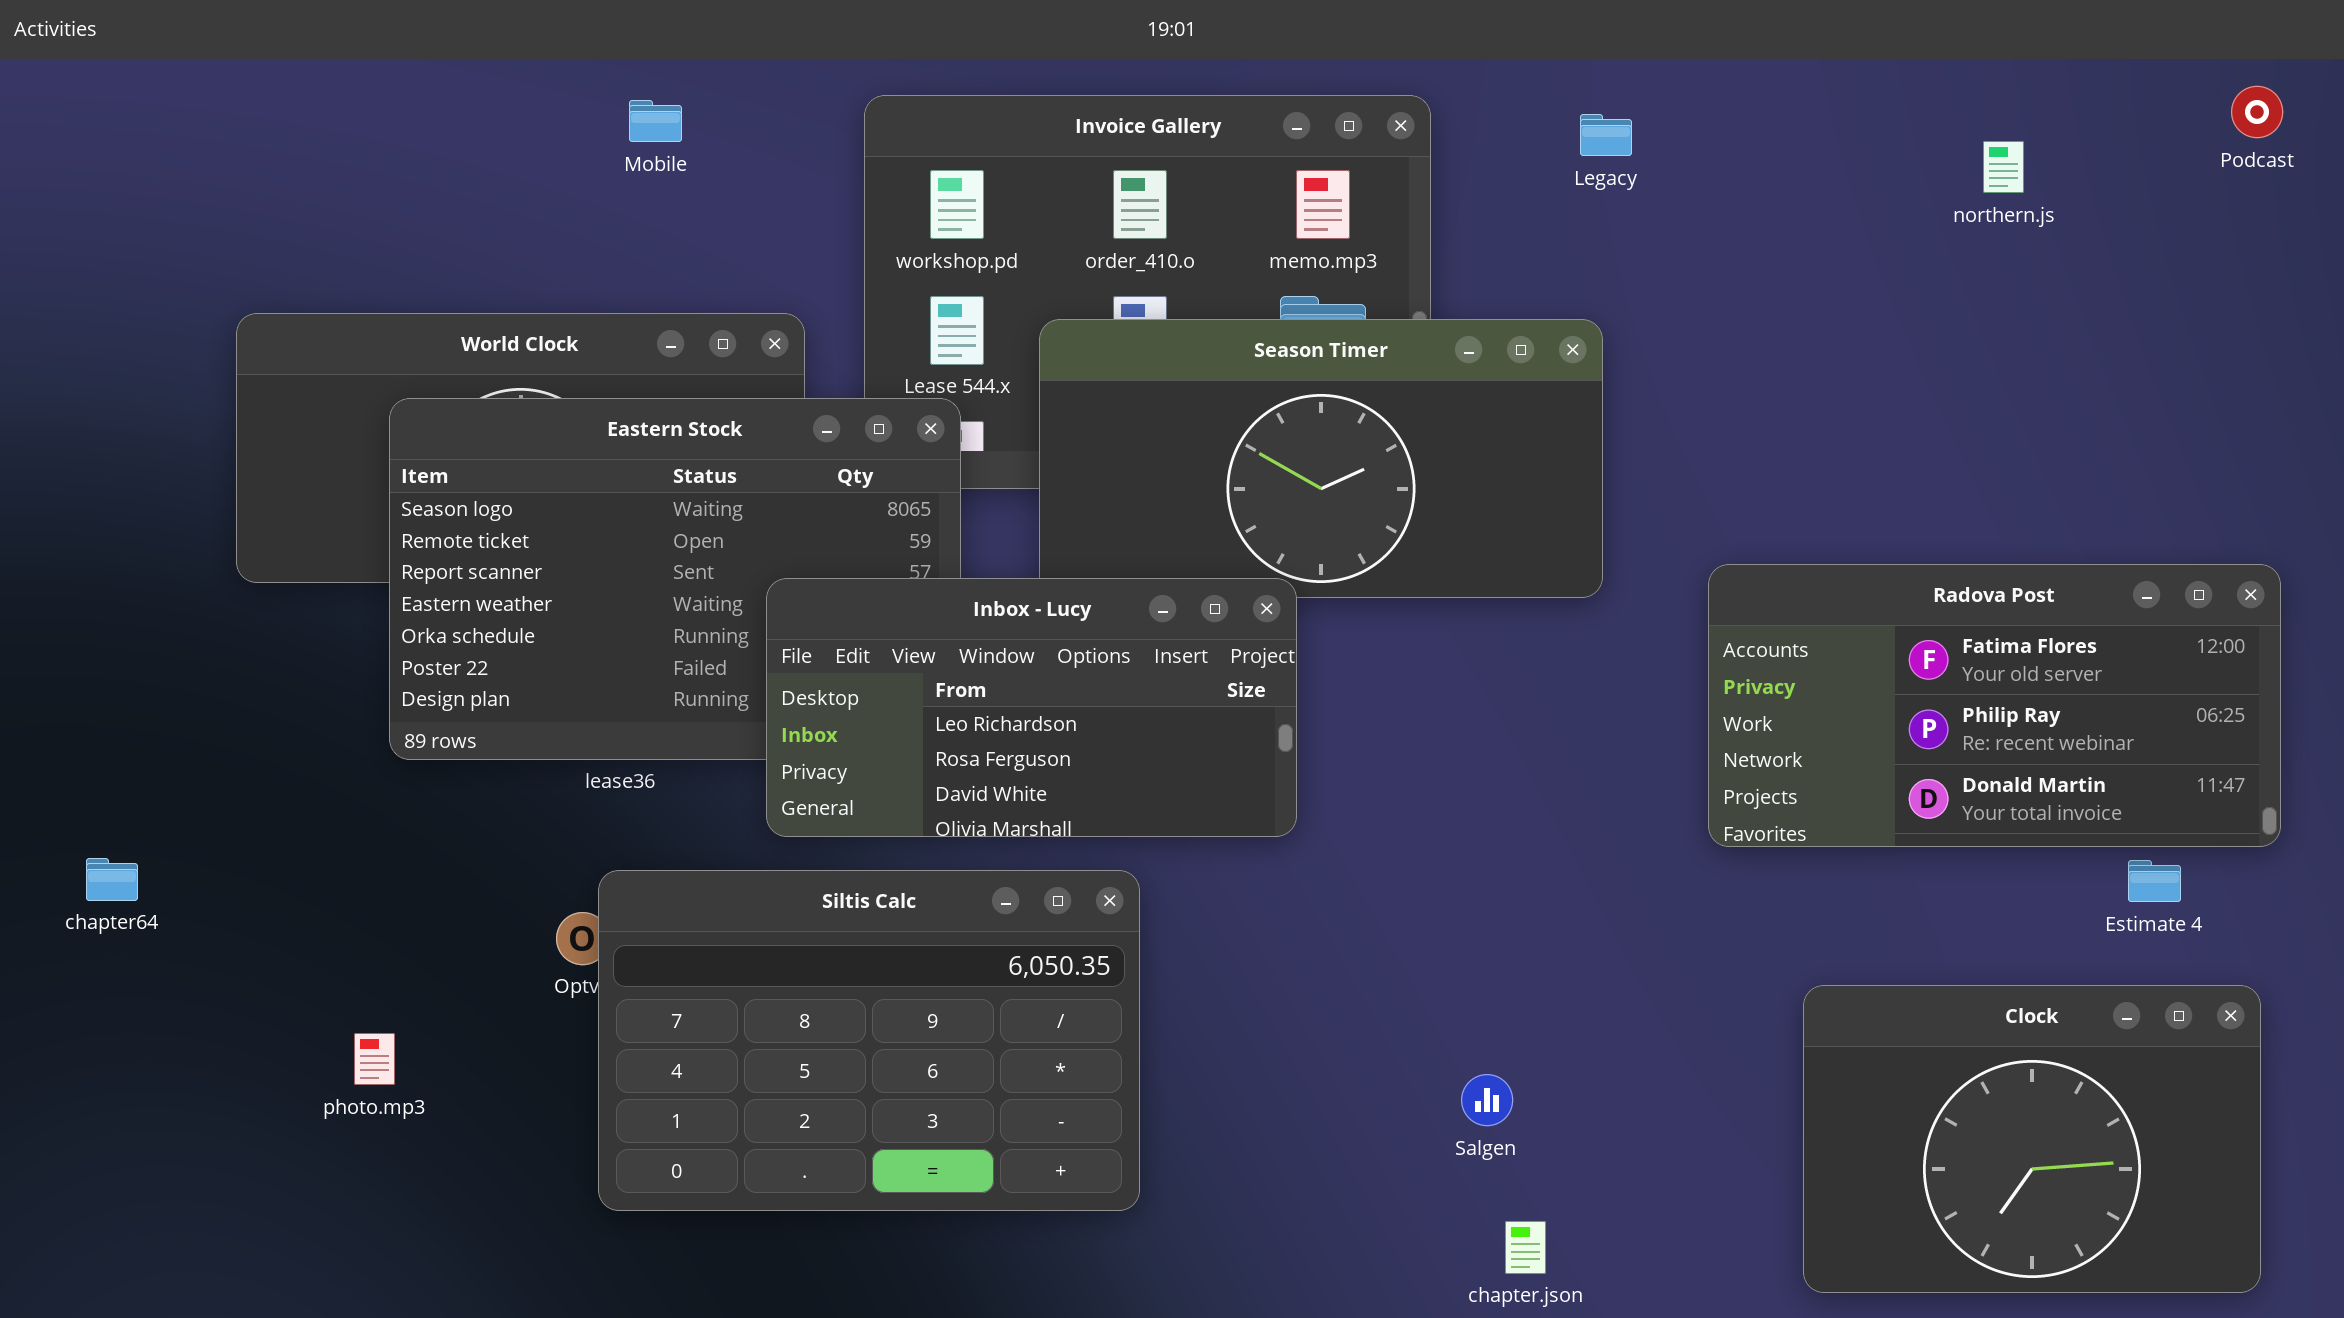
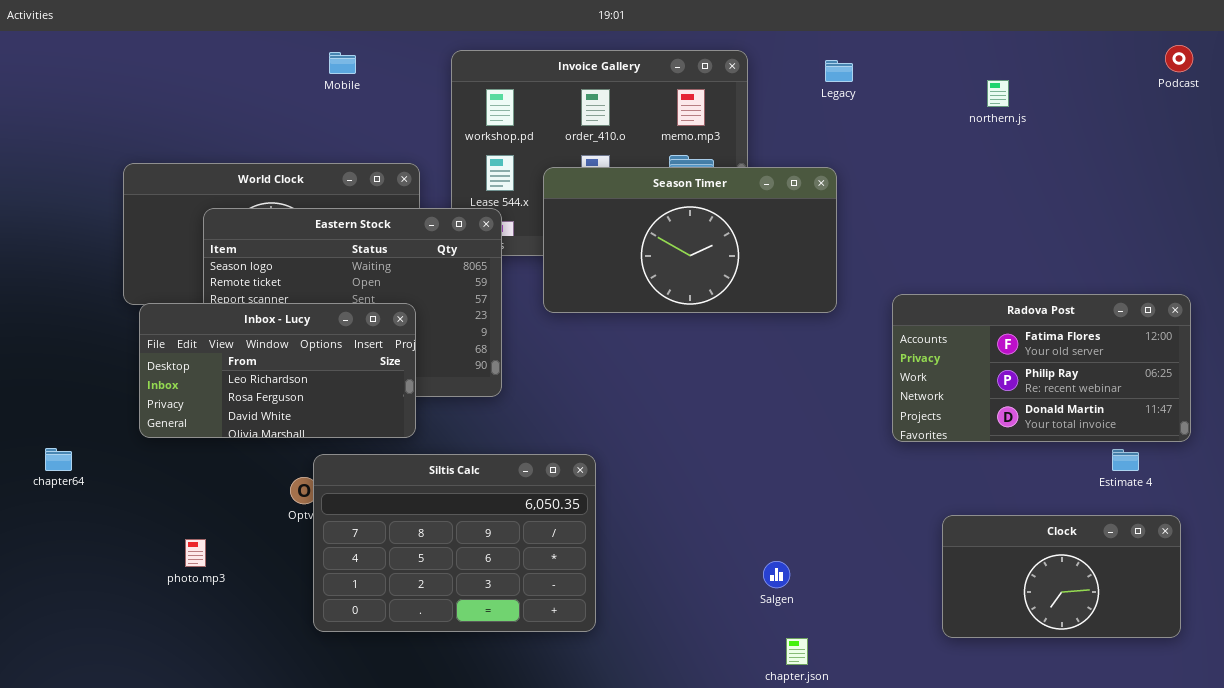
northern.js: [1983,141,2024,193] -> [987,80,1009,107], moved
Inbox - Lucy: [766,578,1297,837] -> [139,303,416,438], moved
Clock: [1803,985,2261,1293] -> [942,515,1181,638], resized

